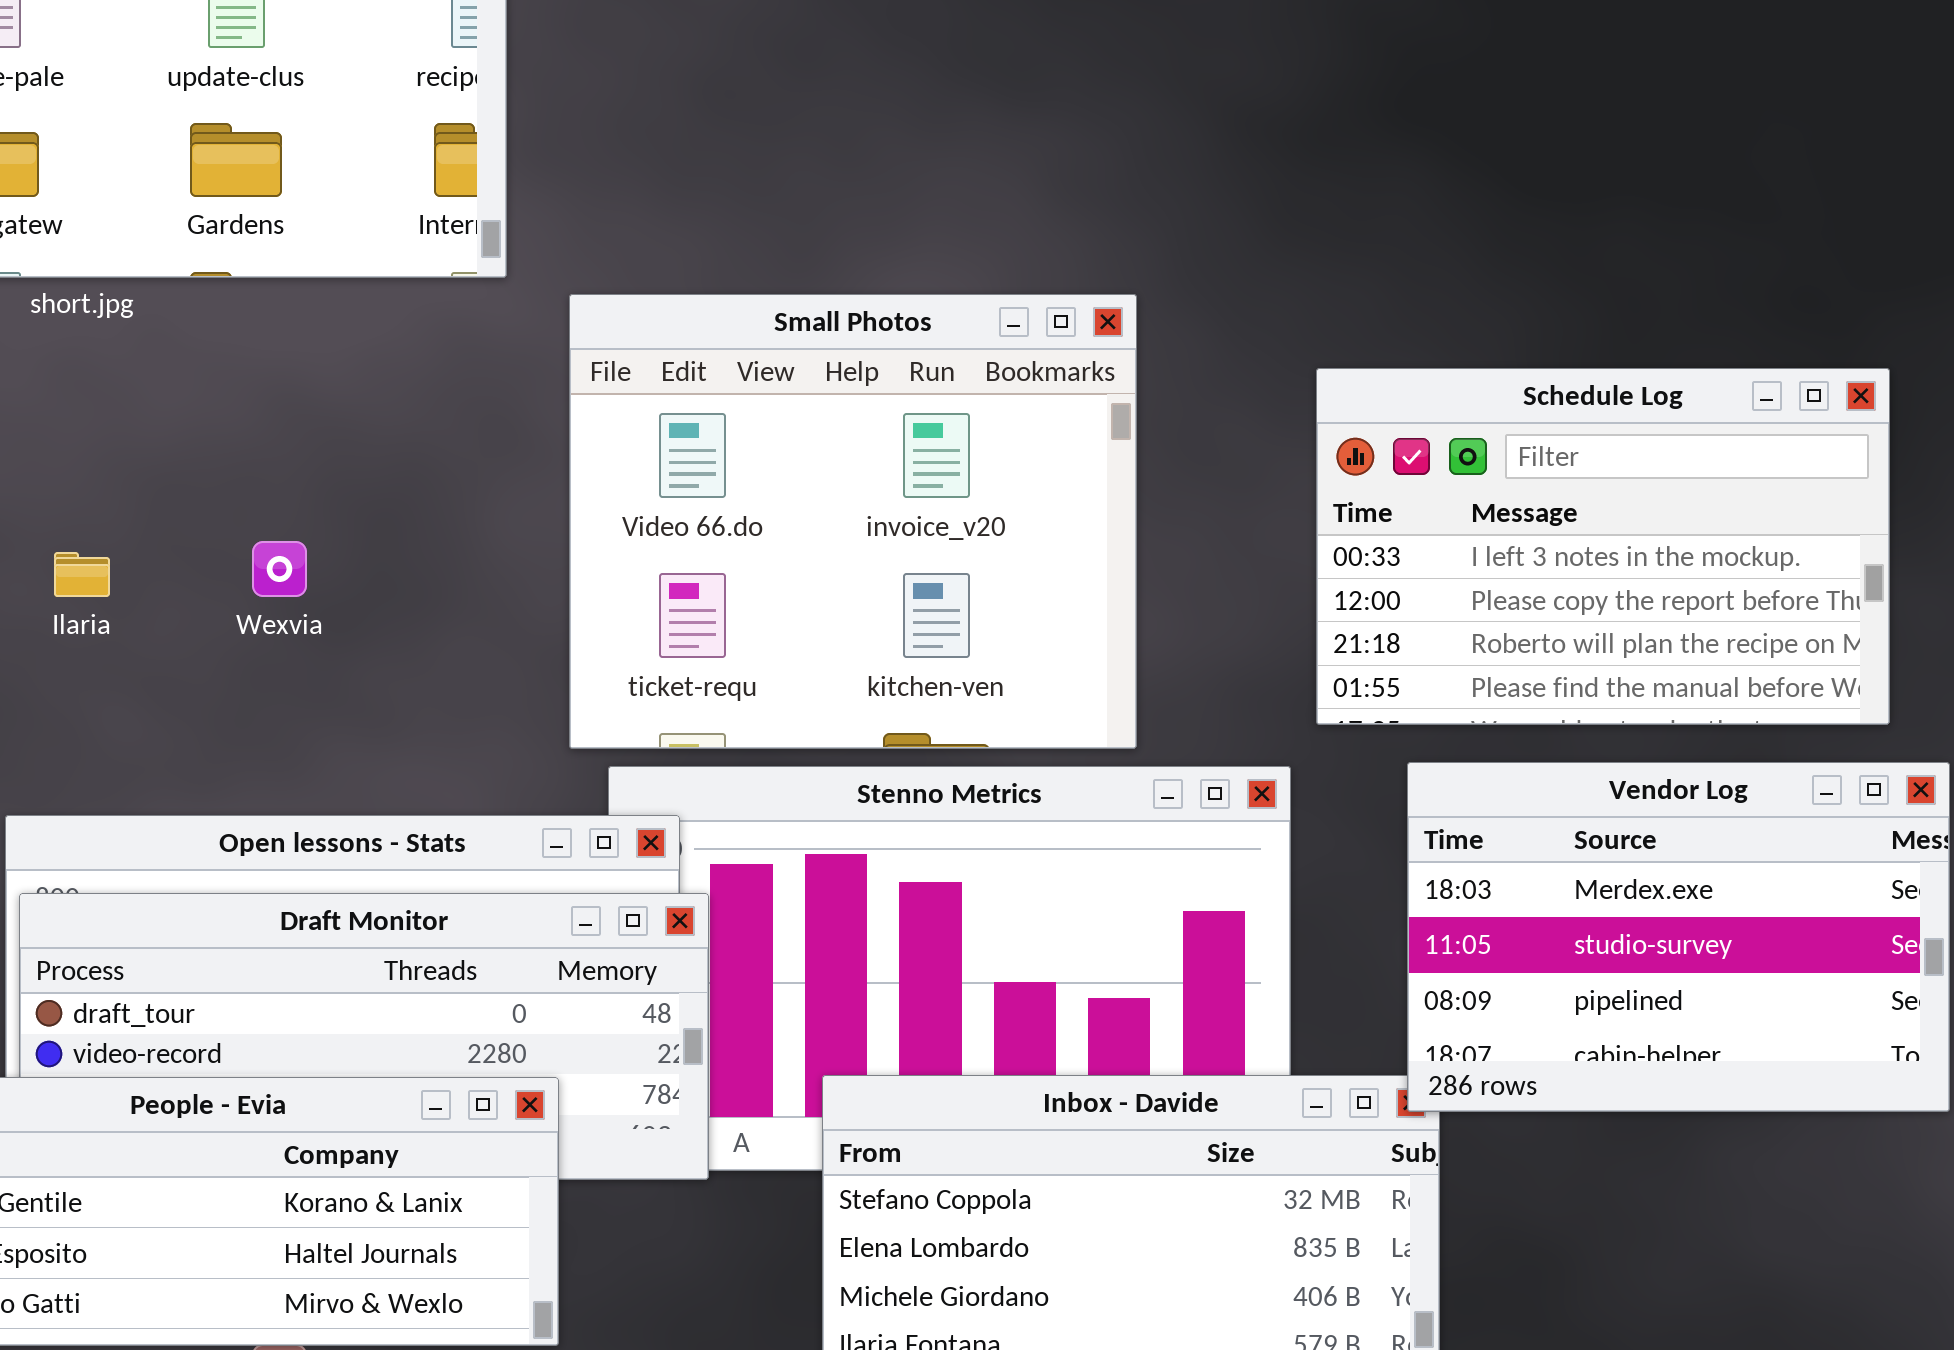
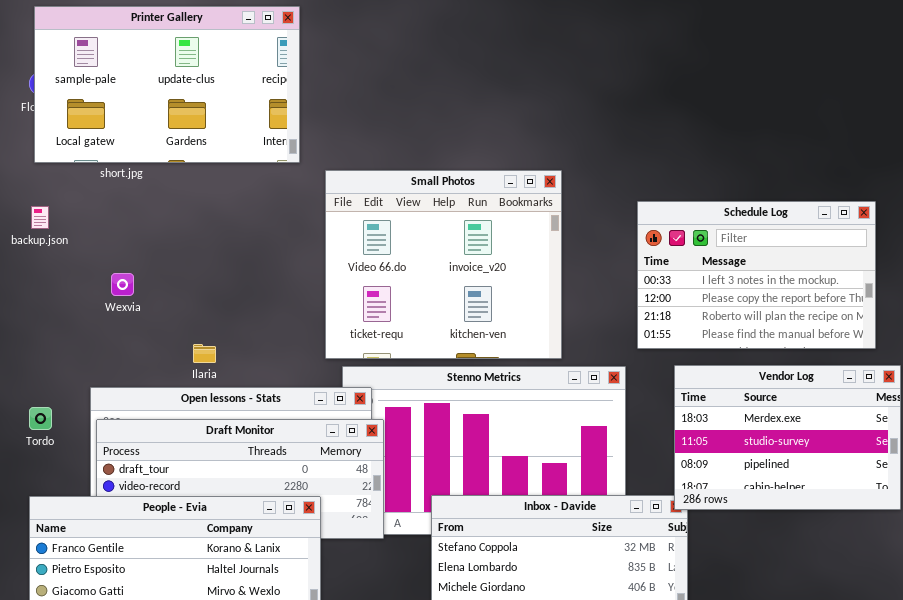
Wexvia: [252,541,307,597] -> [111,273,134,296], moved
Ilaria: [54,552,110,597] -> [193,344,216,363], moved

